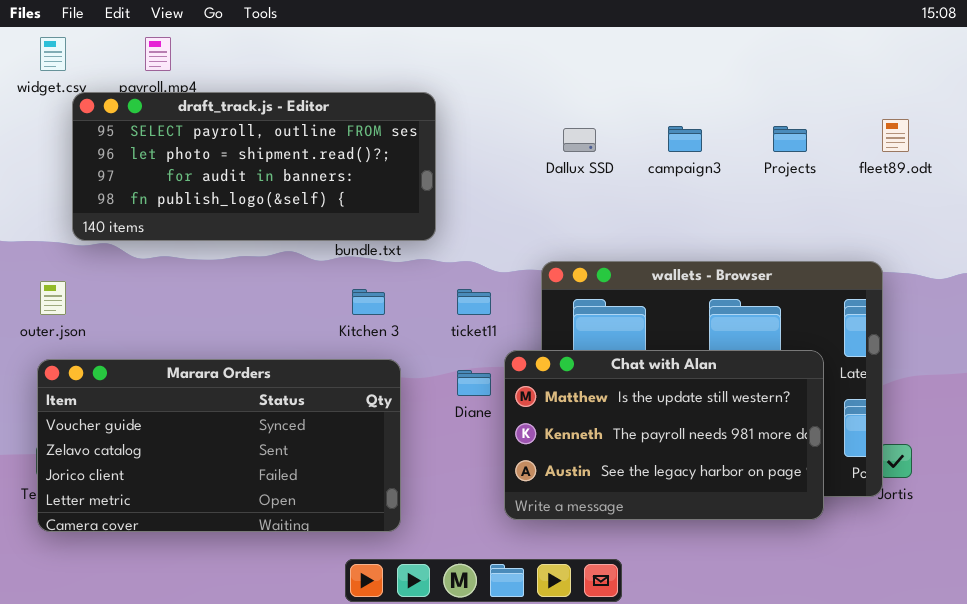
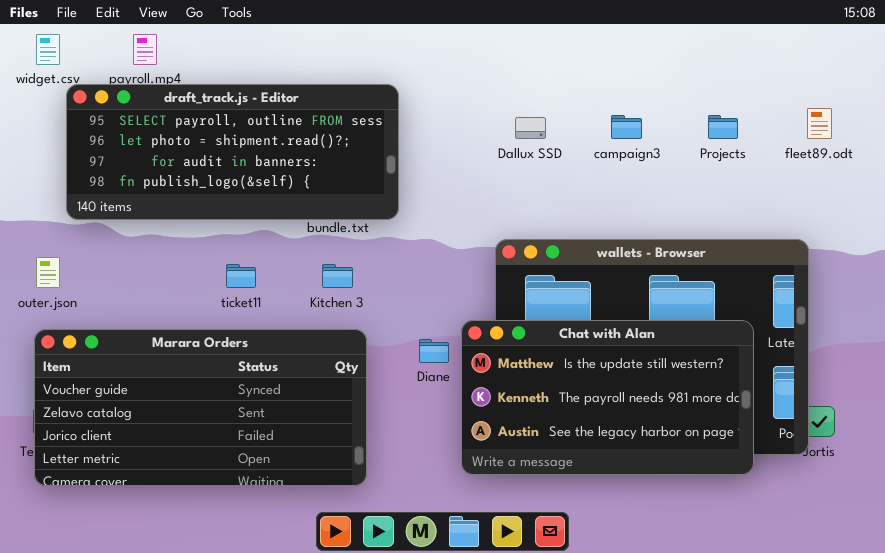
ticket11: [457,289,491,315] -> [226,264,256,288], moved

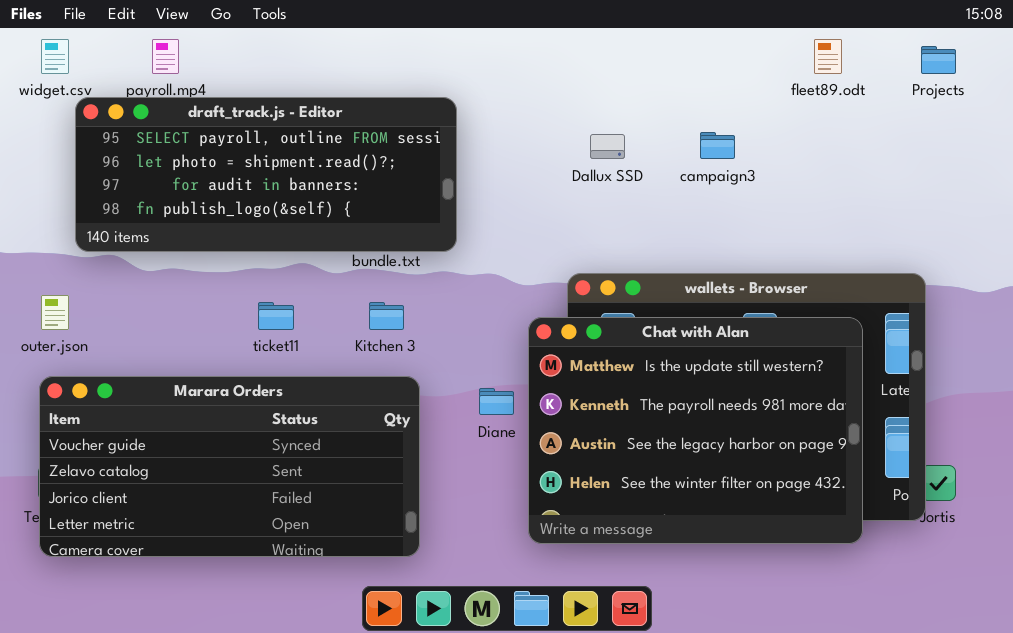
fleet89.odt: [807,108,832,139] -> [814,39,842,74], moved
Projects: [708,115,738,139] -> [921,46,956,74], moved
Chat with Alan: [461,320,754,475] -> [528,317,863,544], resized

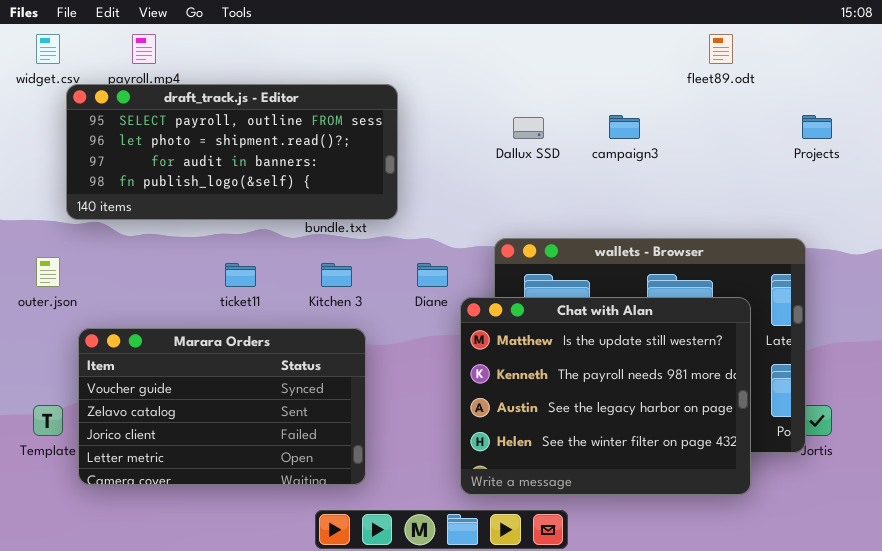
Projects: [921,46,956,74] -> [802,115,832,139], moved
Chat with Alan: [528,317,863,544] -> [460,297,751,495], moved
Marara Orders: [39,376,420,557] -> [78,328,366,485], resized
Diane: [479,388,514,415] -> [417,263,448,287], moved

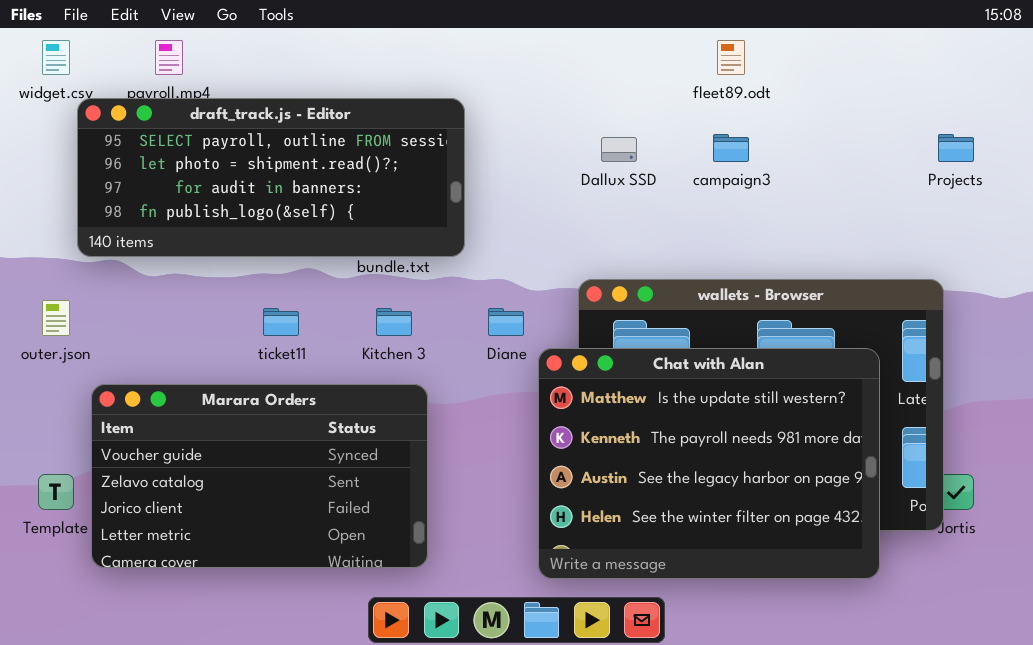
fleet89.odt: [709,34,733,64] -> [717,40,745,75], moved

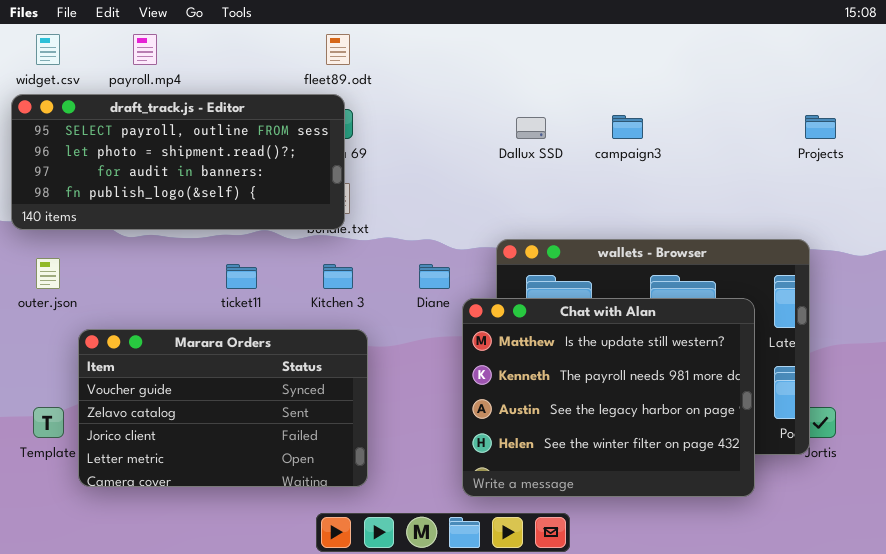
fleet89.odt: [717,40,745,75] -> [326,34,350,65], moved
draft_track.js - Editor: [77,98,465,257] -> [11,94,345,230], moved

